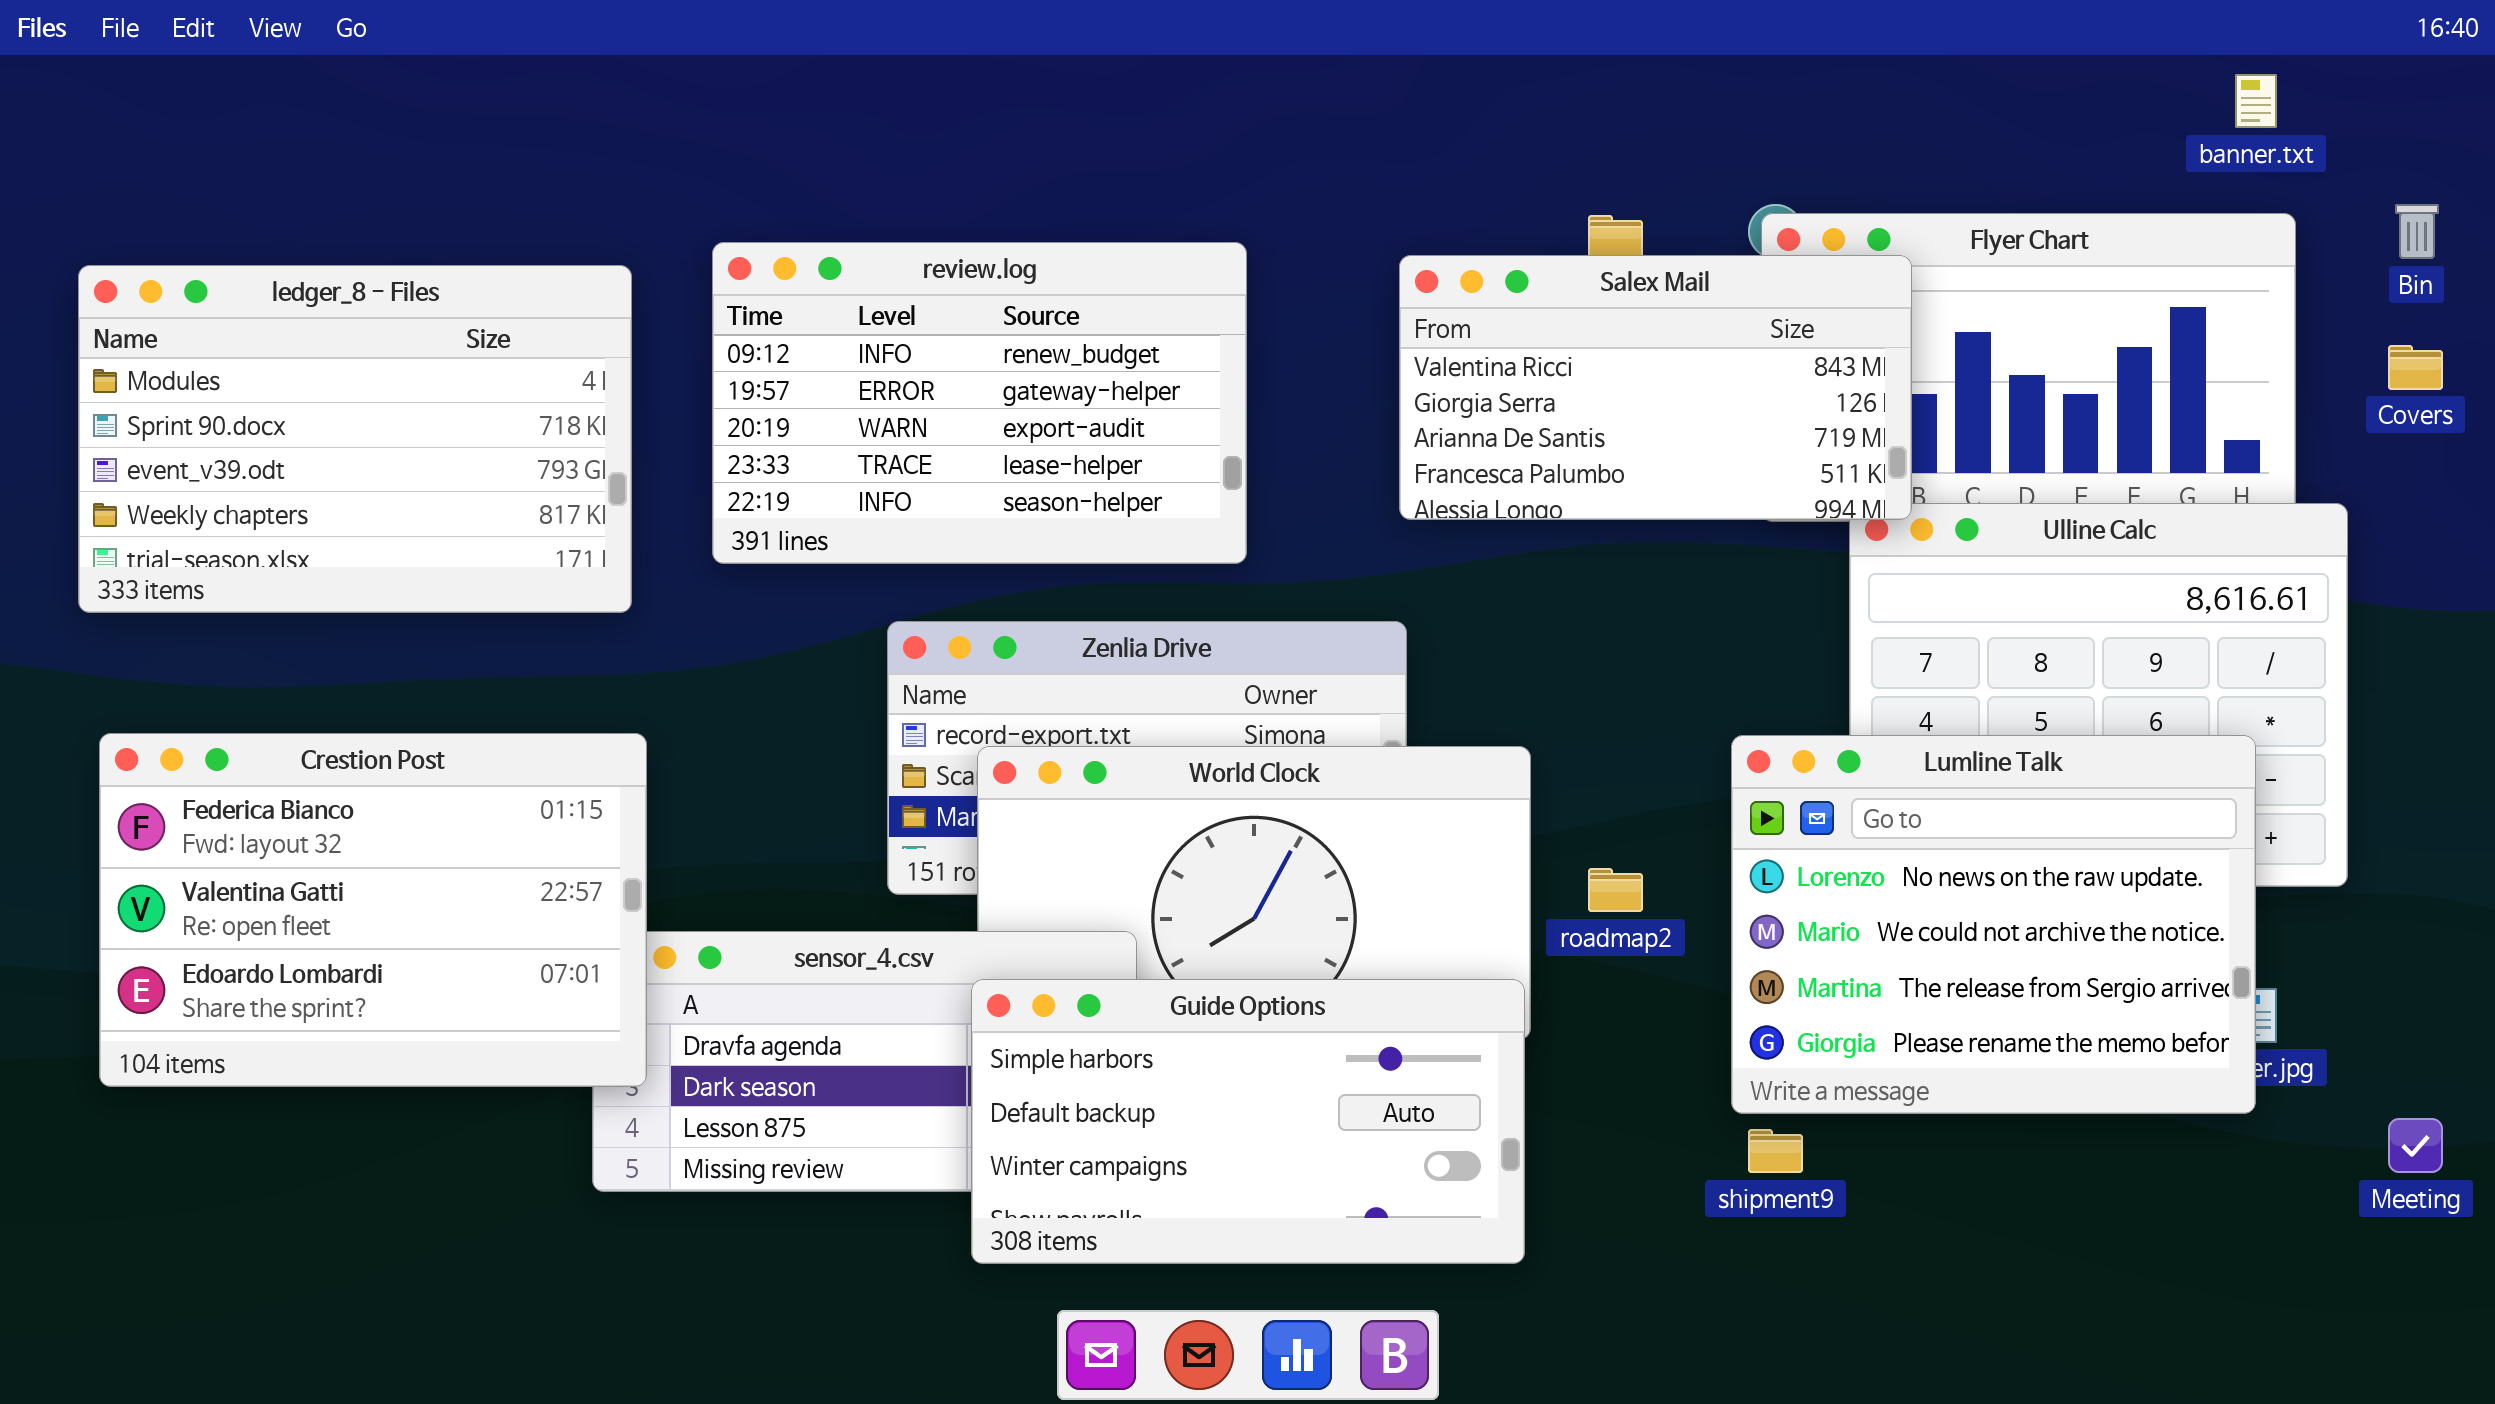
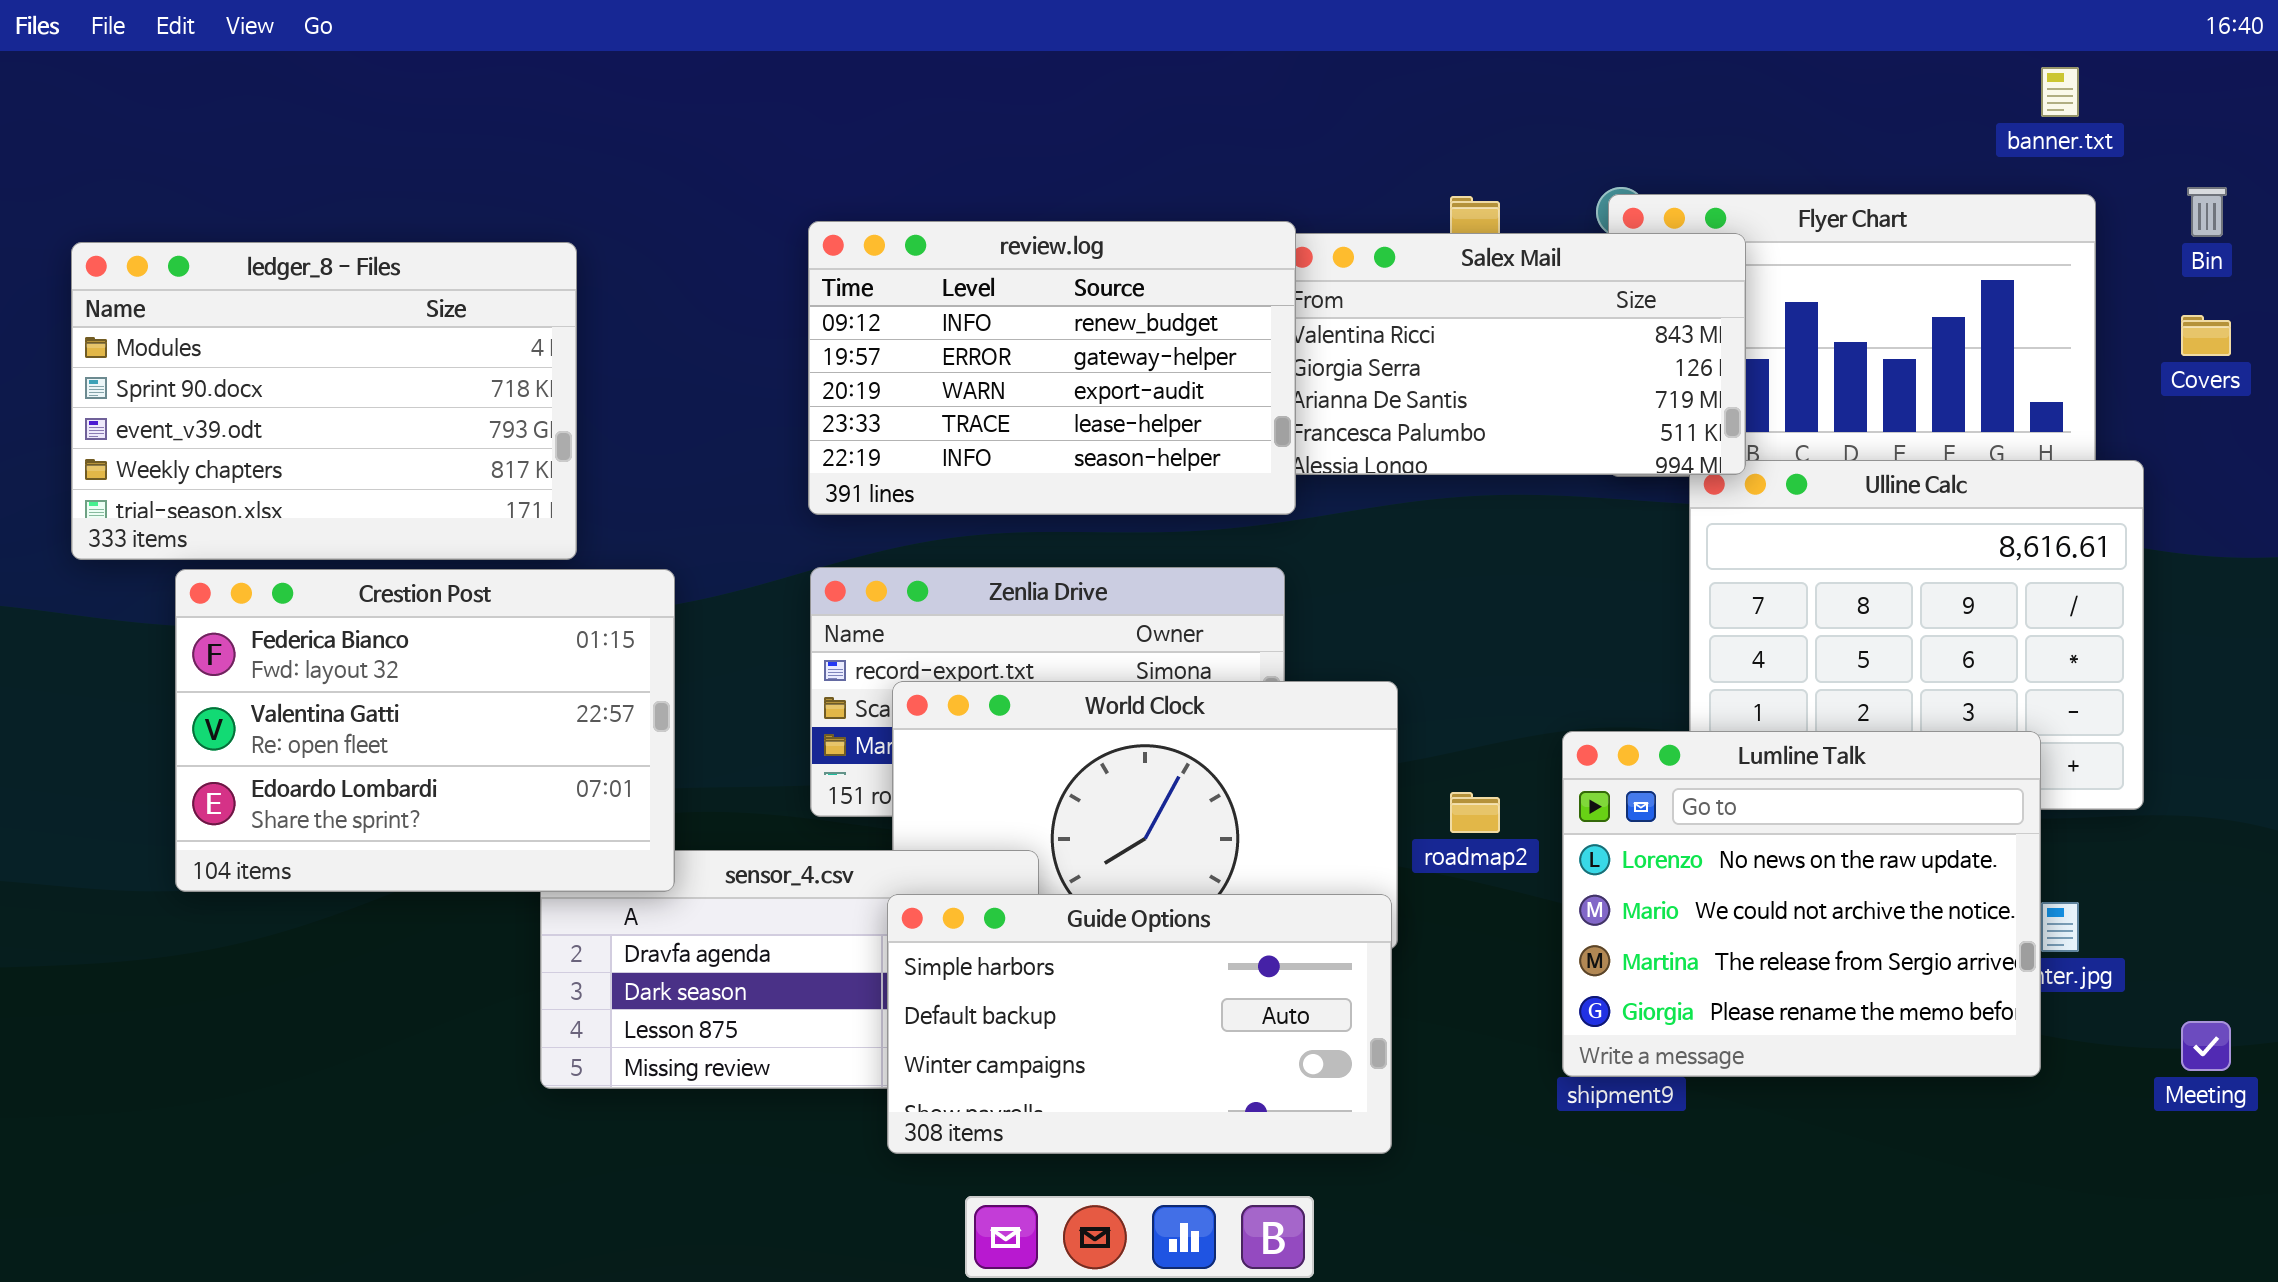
review.log: [712,242,1247,564] -> [808,221,1296,515], moved
Crestion Post: [99,733,647,1087] -> [175,569,675,892], moved
Lumline Talk: [1731,735,2256,1114] -> [1562,731,2041,1077], moved

